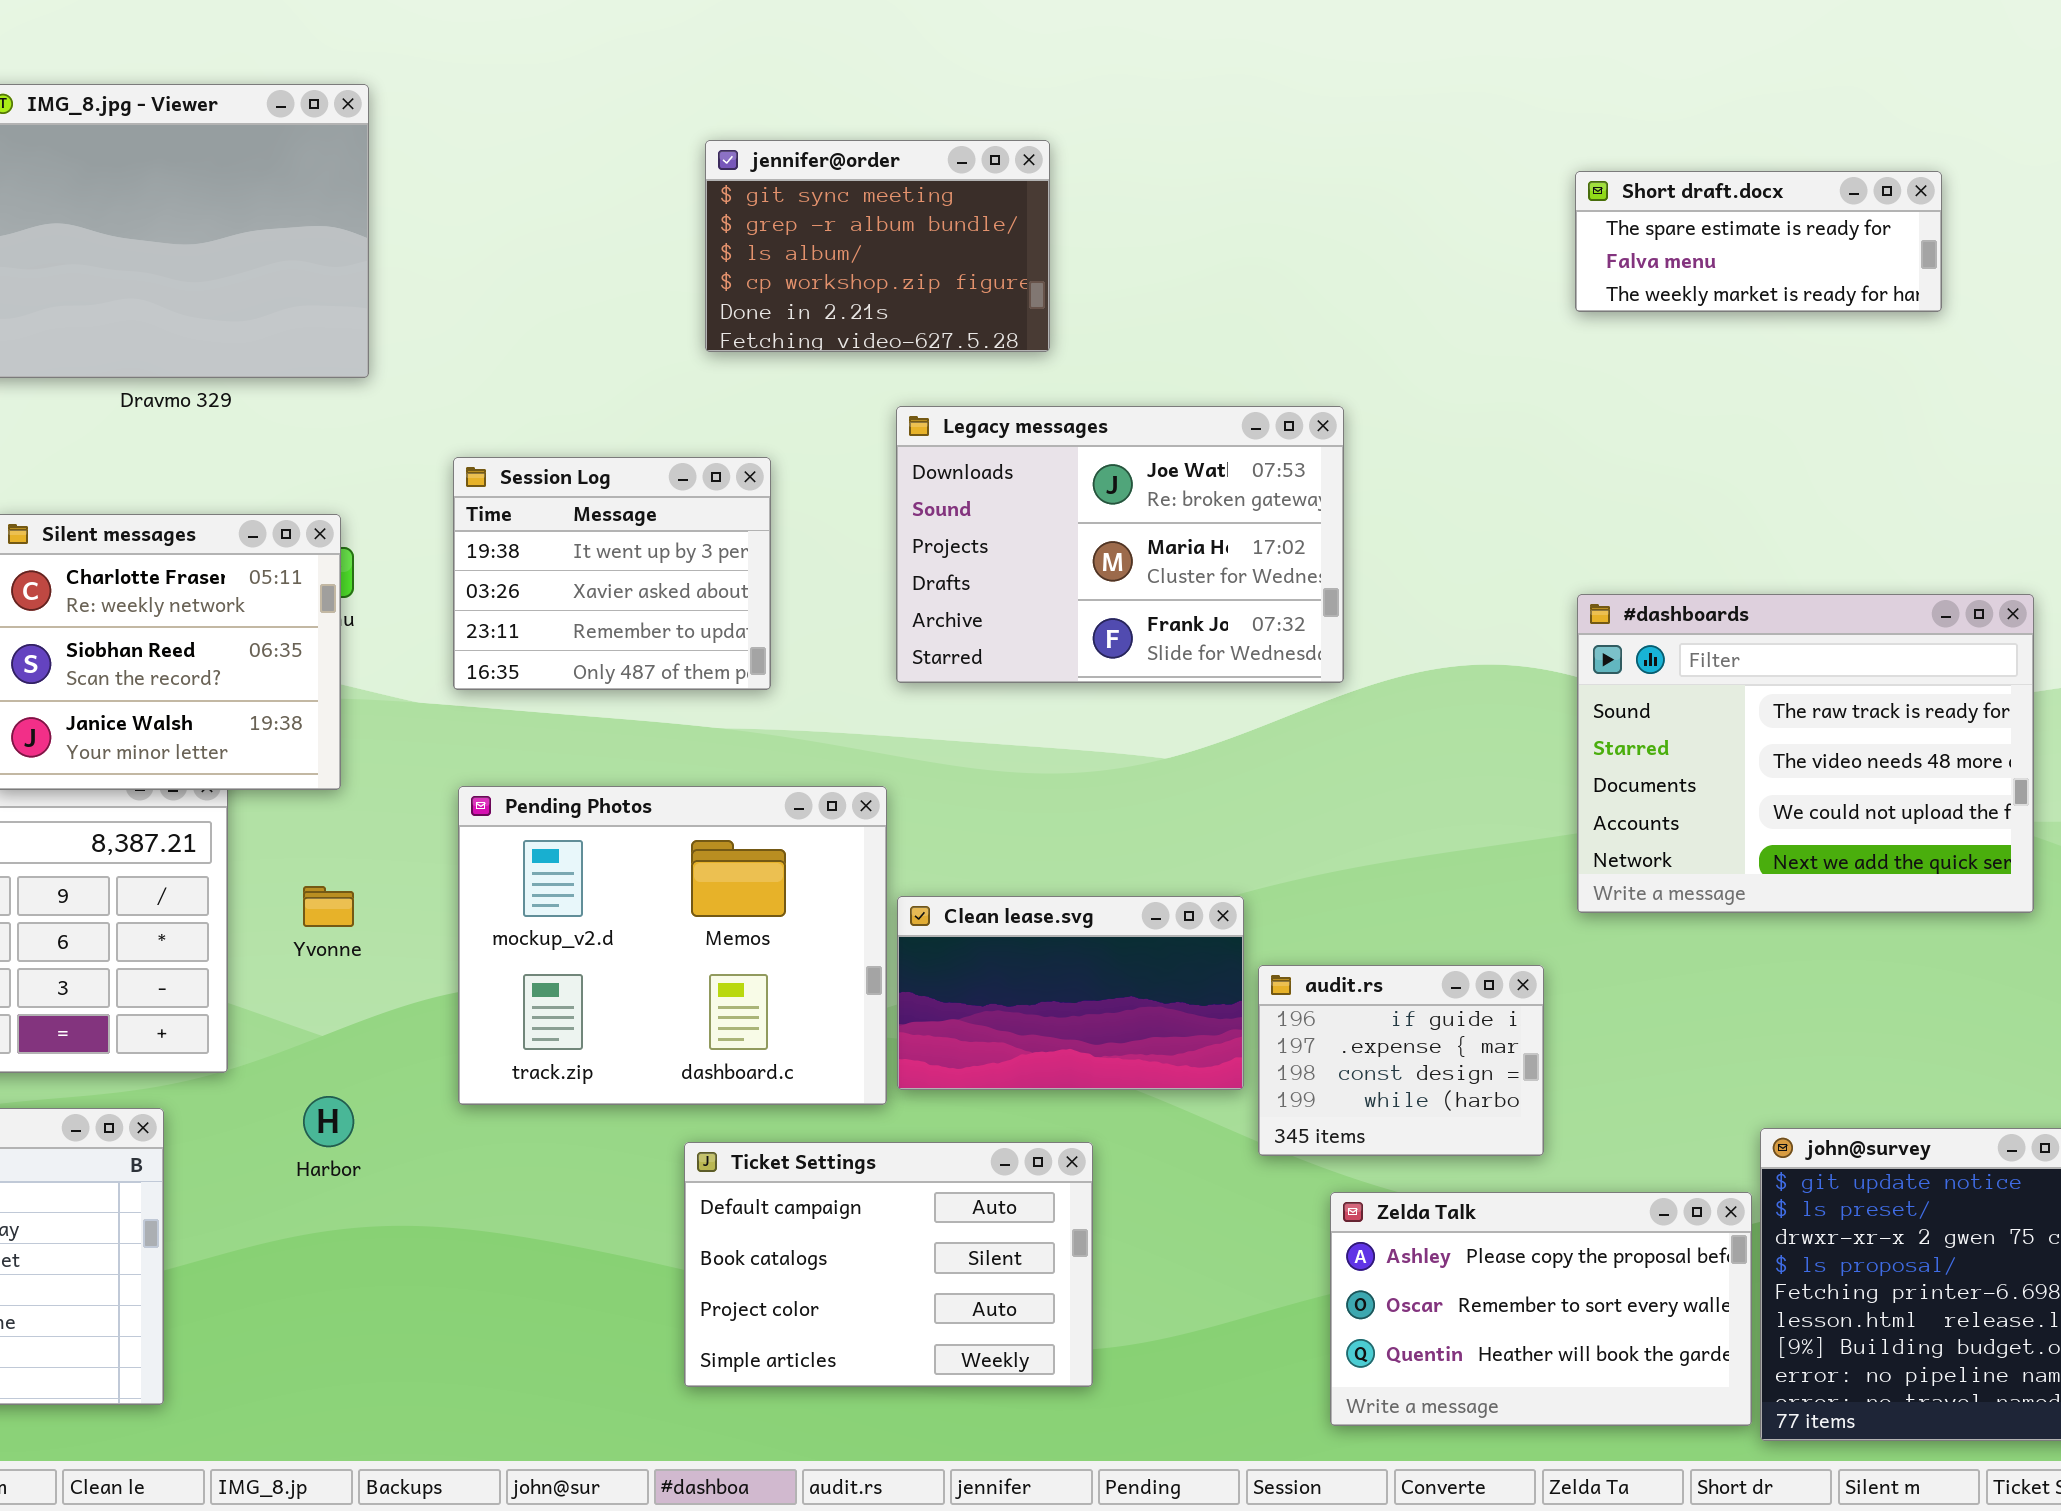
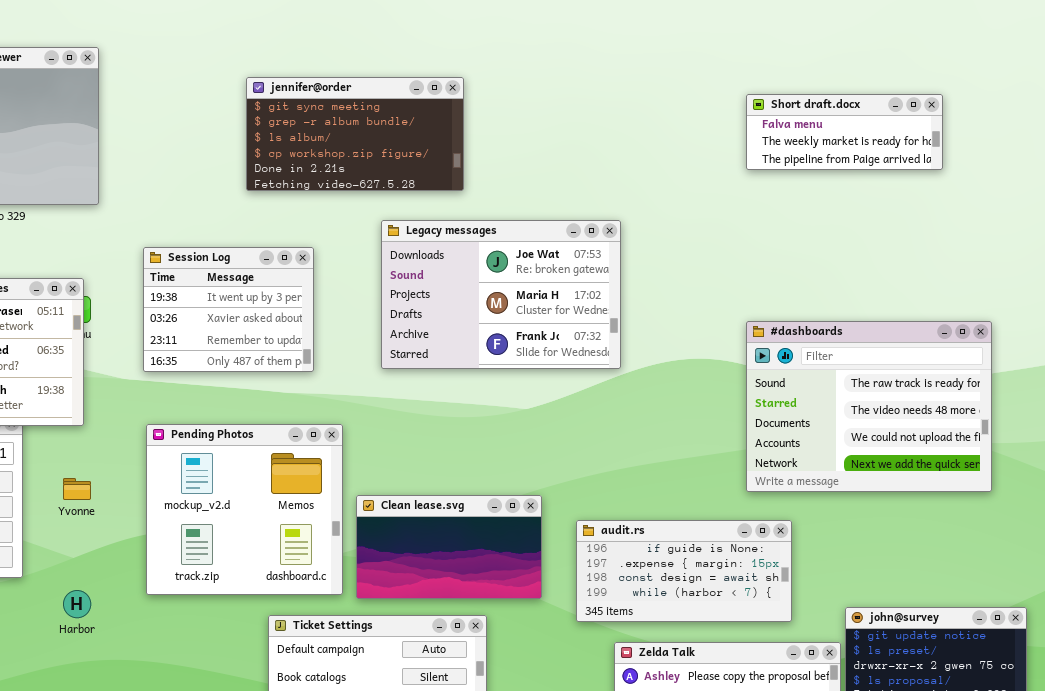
jennifer@order: [705,140,1050,352] -> [246,77,464,191], resized
Short draft.docx: [1575,171,1942,312] -> [746,94,943,170], scrolled down 1 row
Pending Photos: [458,786,887,1105] -> [146,424,343,595], resized
Clean lease.svg: [897,896,1244,1090] -> [356,495,542,599], moved
audit.rs: [1258,965,1544,1156] -> [576,520,792,622], resized

